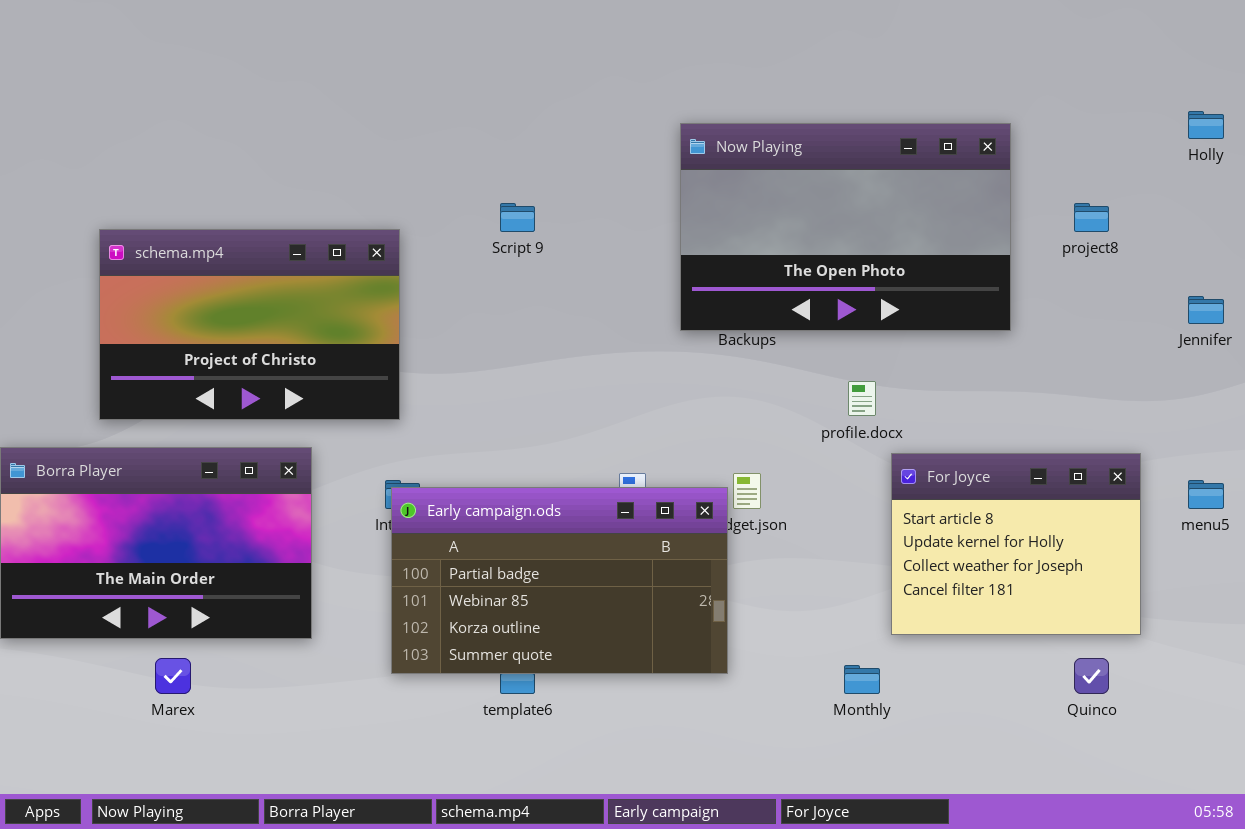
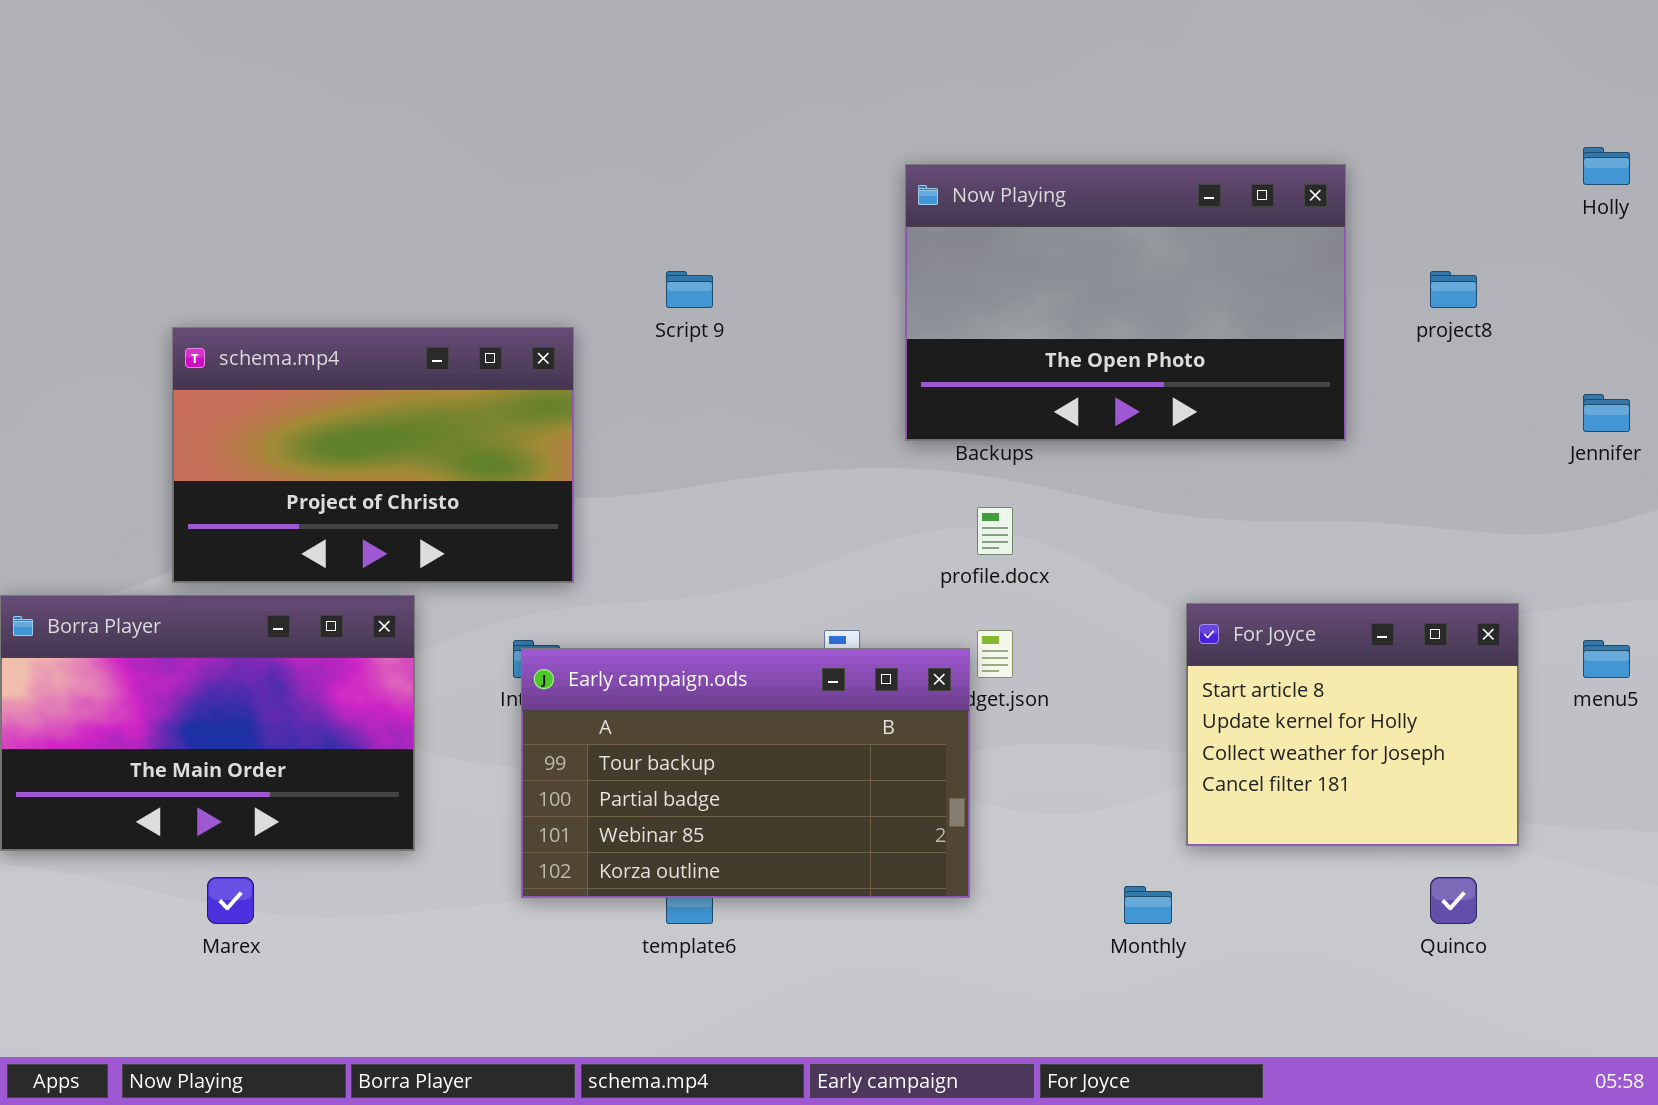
schema.mp4: [99,229,400,420] -> [172,327,574,583], moved
profile.docx: [848,381,876,416] -> [977,507,1013,555], moved
Early campaign.ods: [391,487,728,674] -> [521,648,970,898], scrolled up 1 row

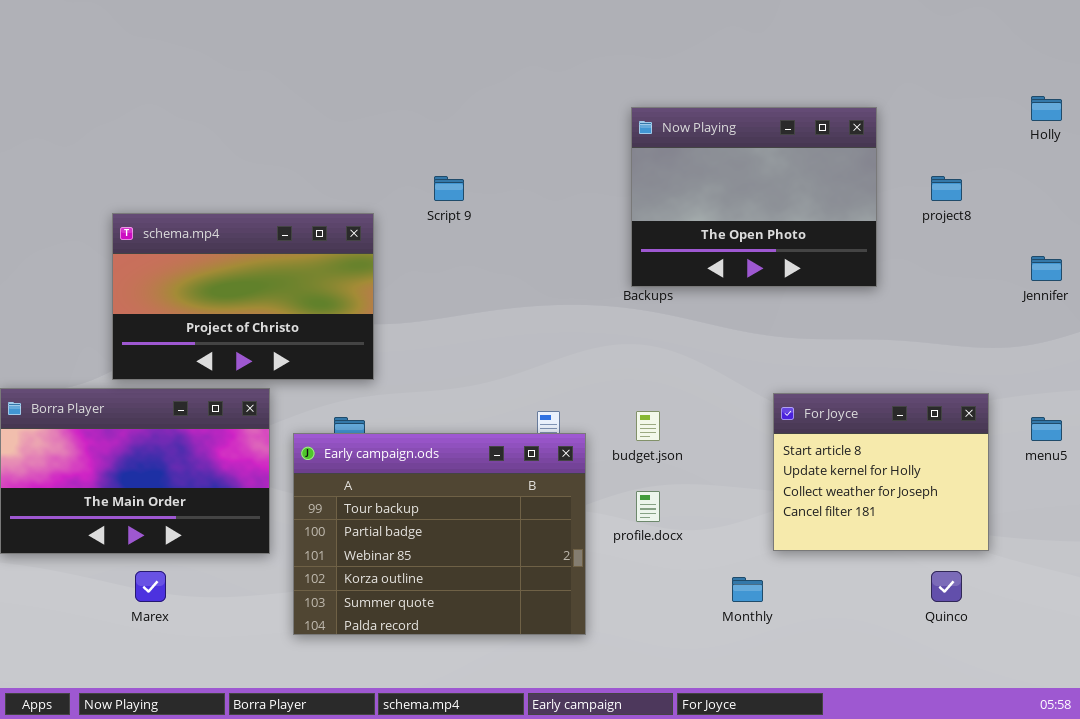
Now Playing: [905,164,1346,441] -> [631,107,877,287], resized
profile.docx: [977,507,1013,555] -> [636,491,660,522], moved
Early campaign.ods: [521,648,970,898] -> [293,433,586,635], moved, resized

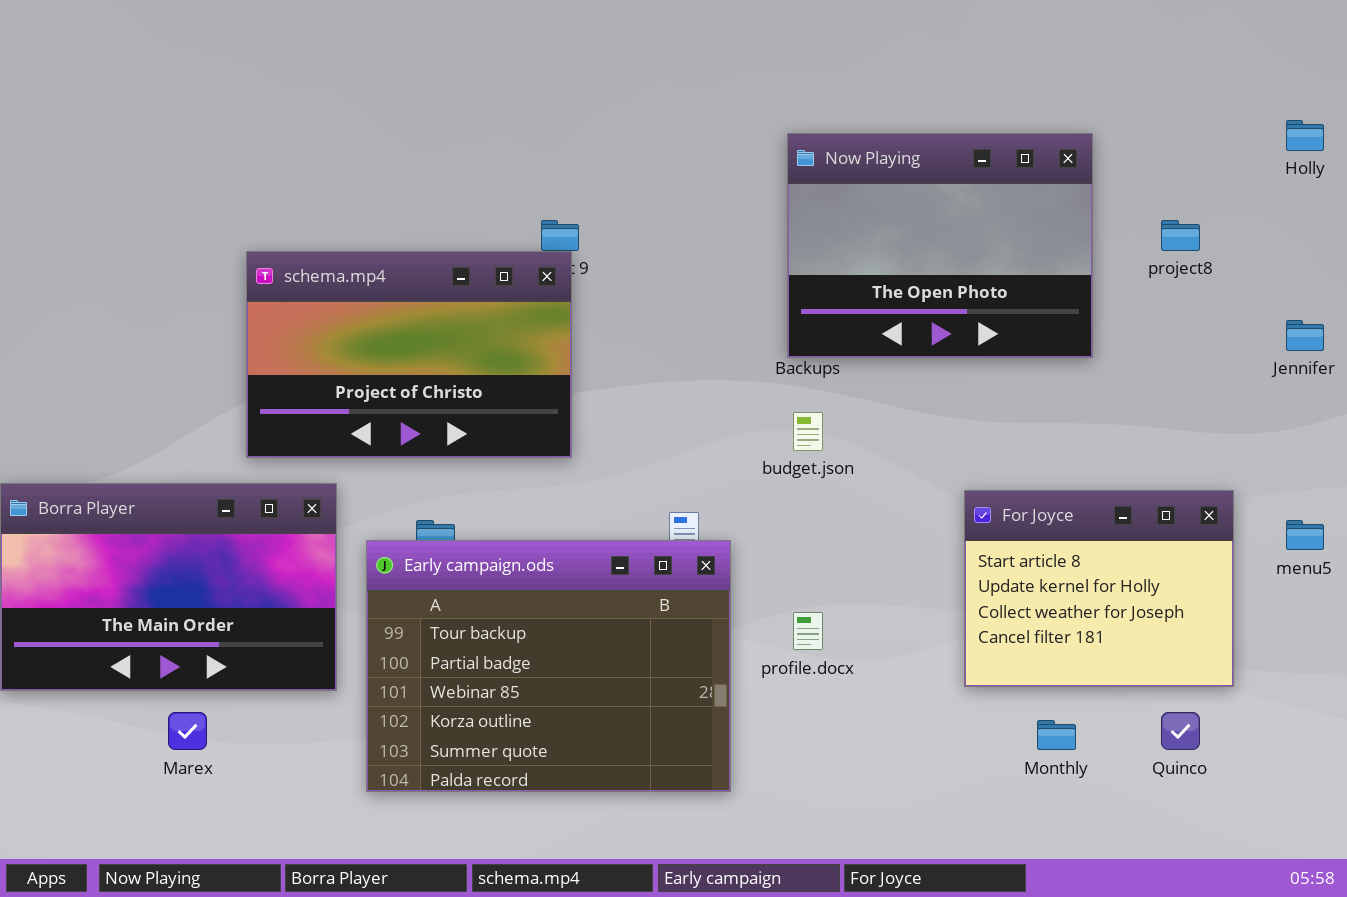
schema.mp4: [112,213,374,380] -> [246,251,572,458], moved
budget.json: [636,411,660,441] -> [793,412,823,451], moved
Monthly: [732,577,763,602] -> [1037,720,1076,750], moved

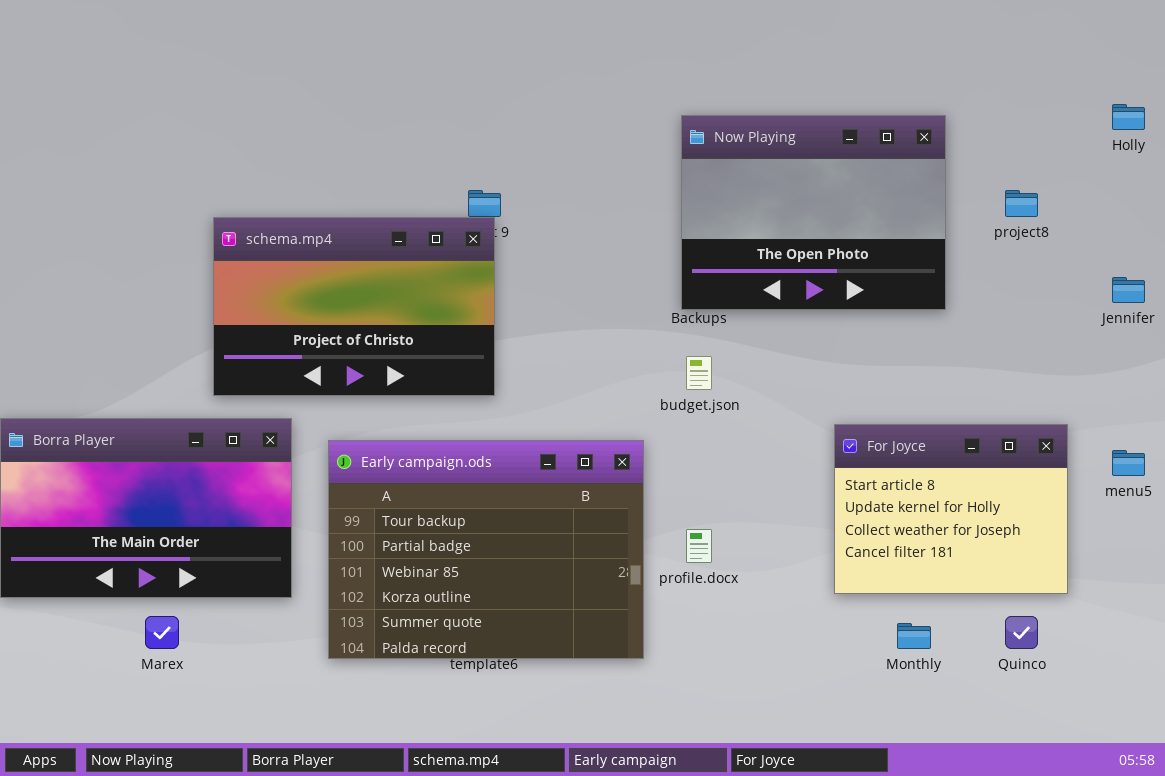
Early campaign.ods: [366,540,731,792] -> [328,440,644,659], moved

